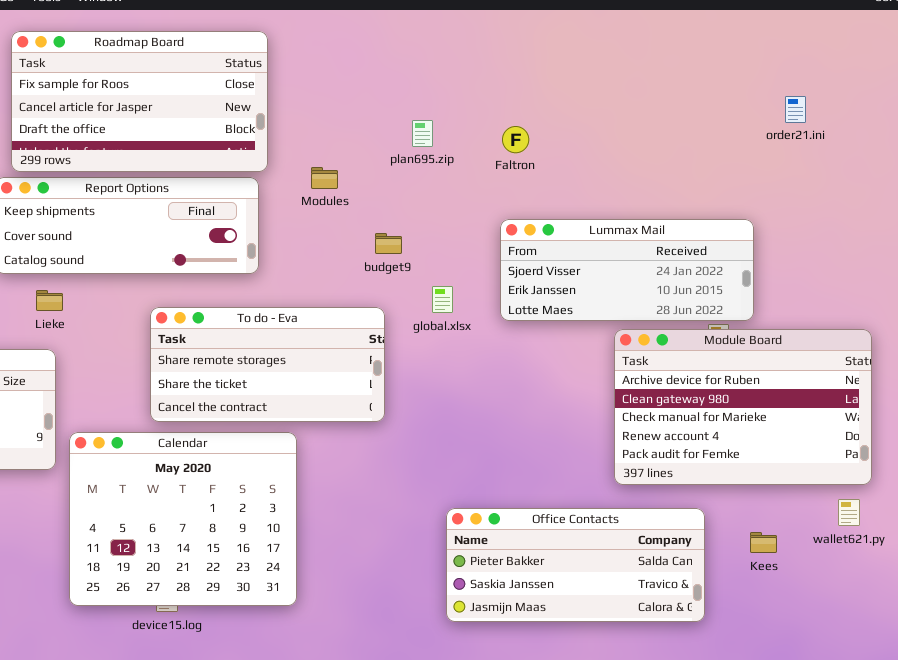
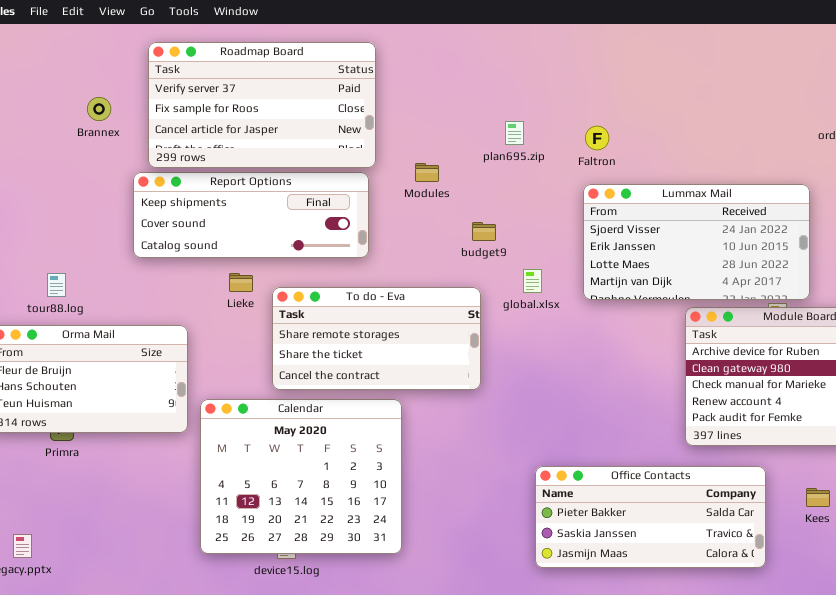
Roadmap Board: [11,31,268,172] -> [148,42,376,168], scrolled up 1 row
Lummax Mail: [500,219,754,321] -> [583,184,810,300], resized
Lieke: [36,290,63,311] -> [229,273,253,292], moved

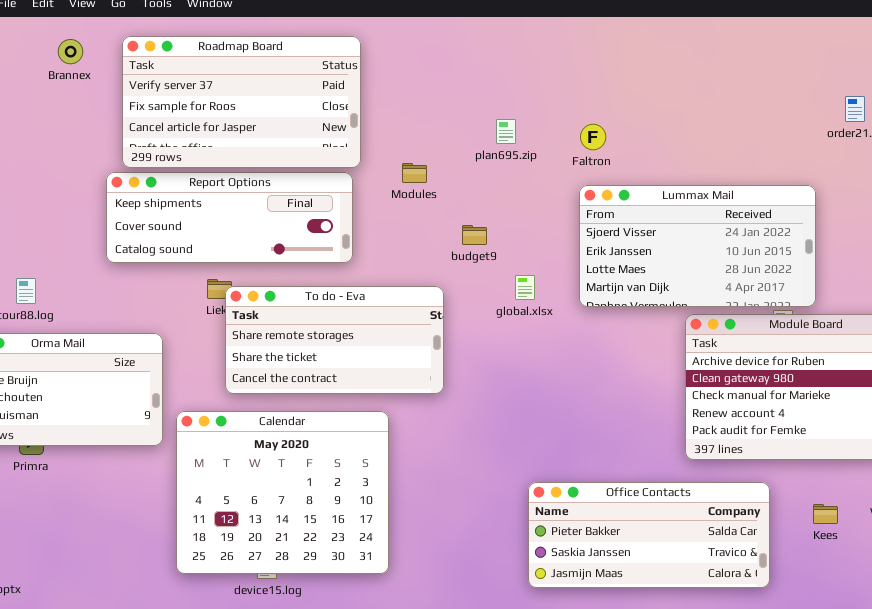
Brannex: [87,97,111,121] -> [58,39,83,64], moved
To do - Eva: [272,287,481,390] -> [225,286,444,394], moved

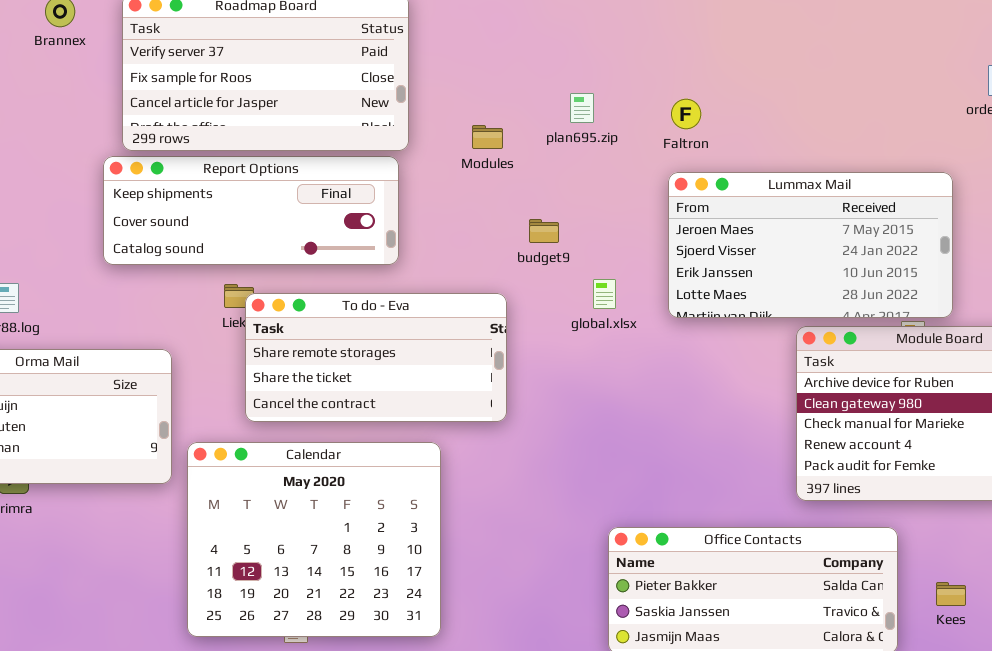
Modules: [402,163,427,183] -> [472,125,503,149], moved
Lummax Mail: [579,185,816,307] -> [668,172,953,318], scrolled up 1 row
Kees: [813,504,838,524] -> [936,582,966,606], moved

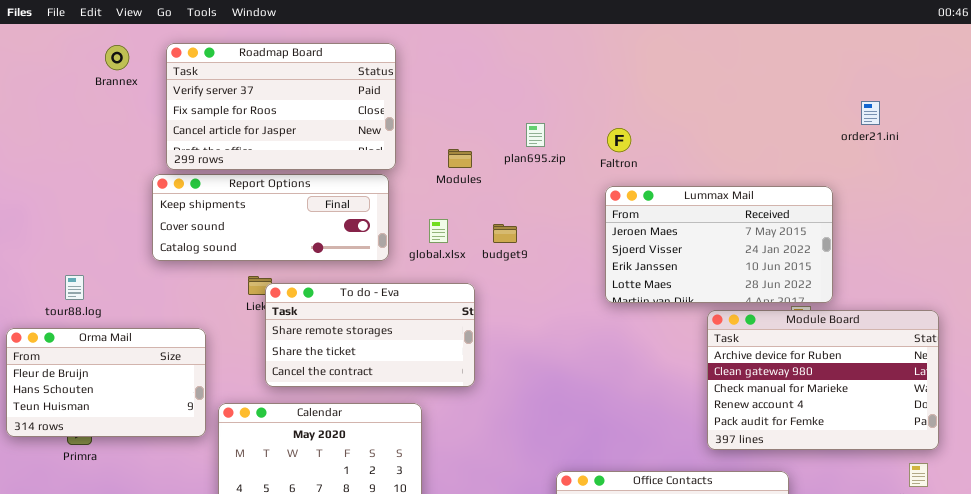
global.xlsx: [593,279,616,309] -> [429,219,448,243], moved

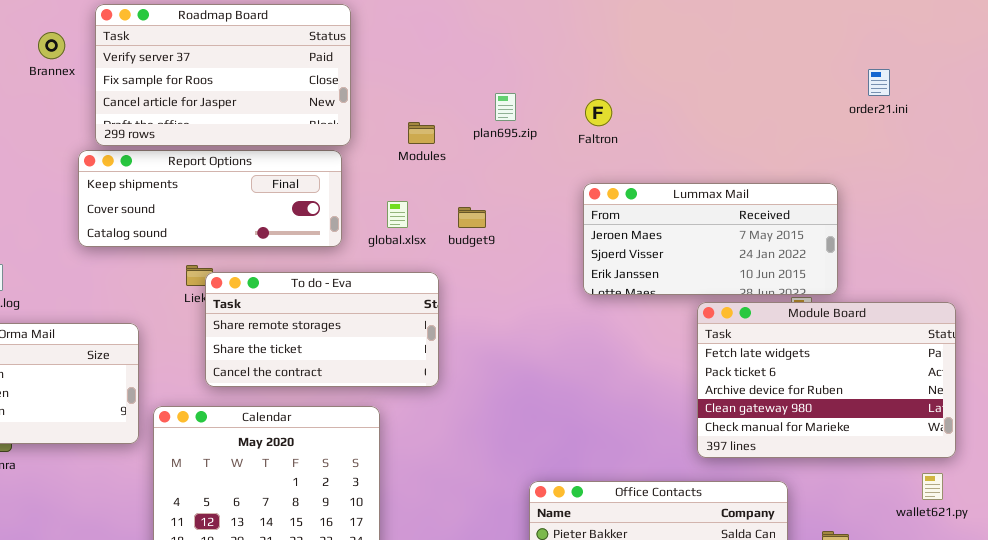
Brannex: [105,45,129,70] -> [38,32,65,59], moved
Lummax Mail: [605,186,833,303] -> [583,183,838,295], resized
Module Board: [707,310,939,450] -> [697,302,956,458], scrolled up 2 rows

